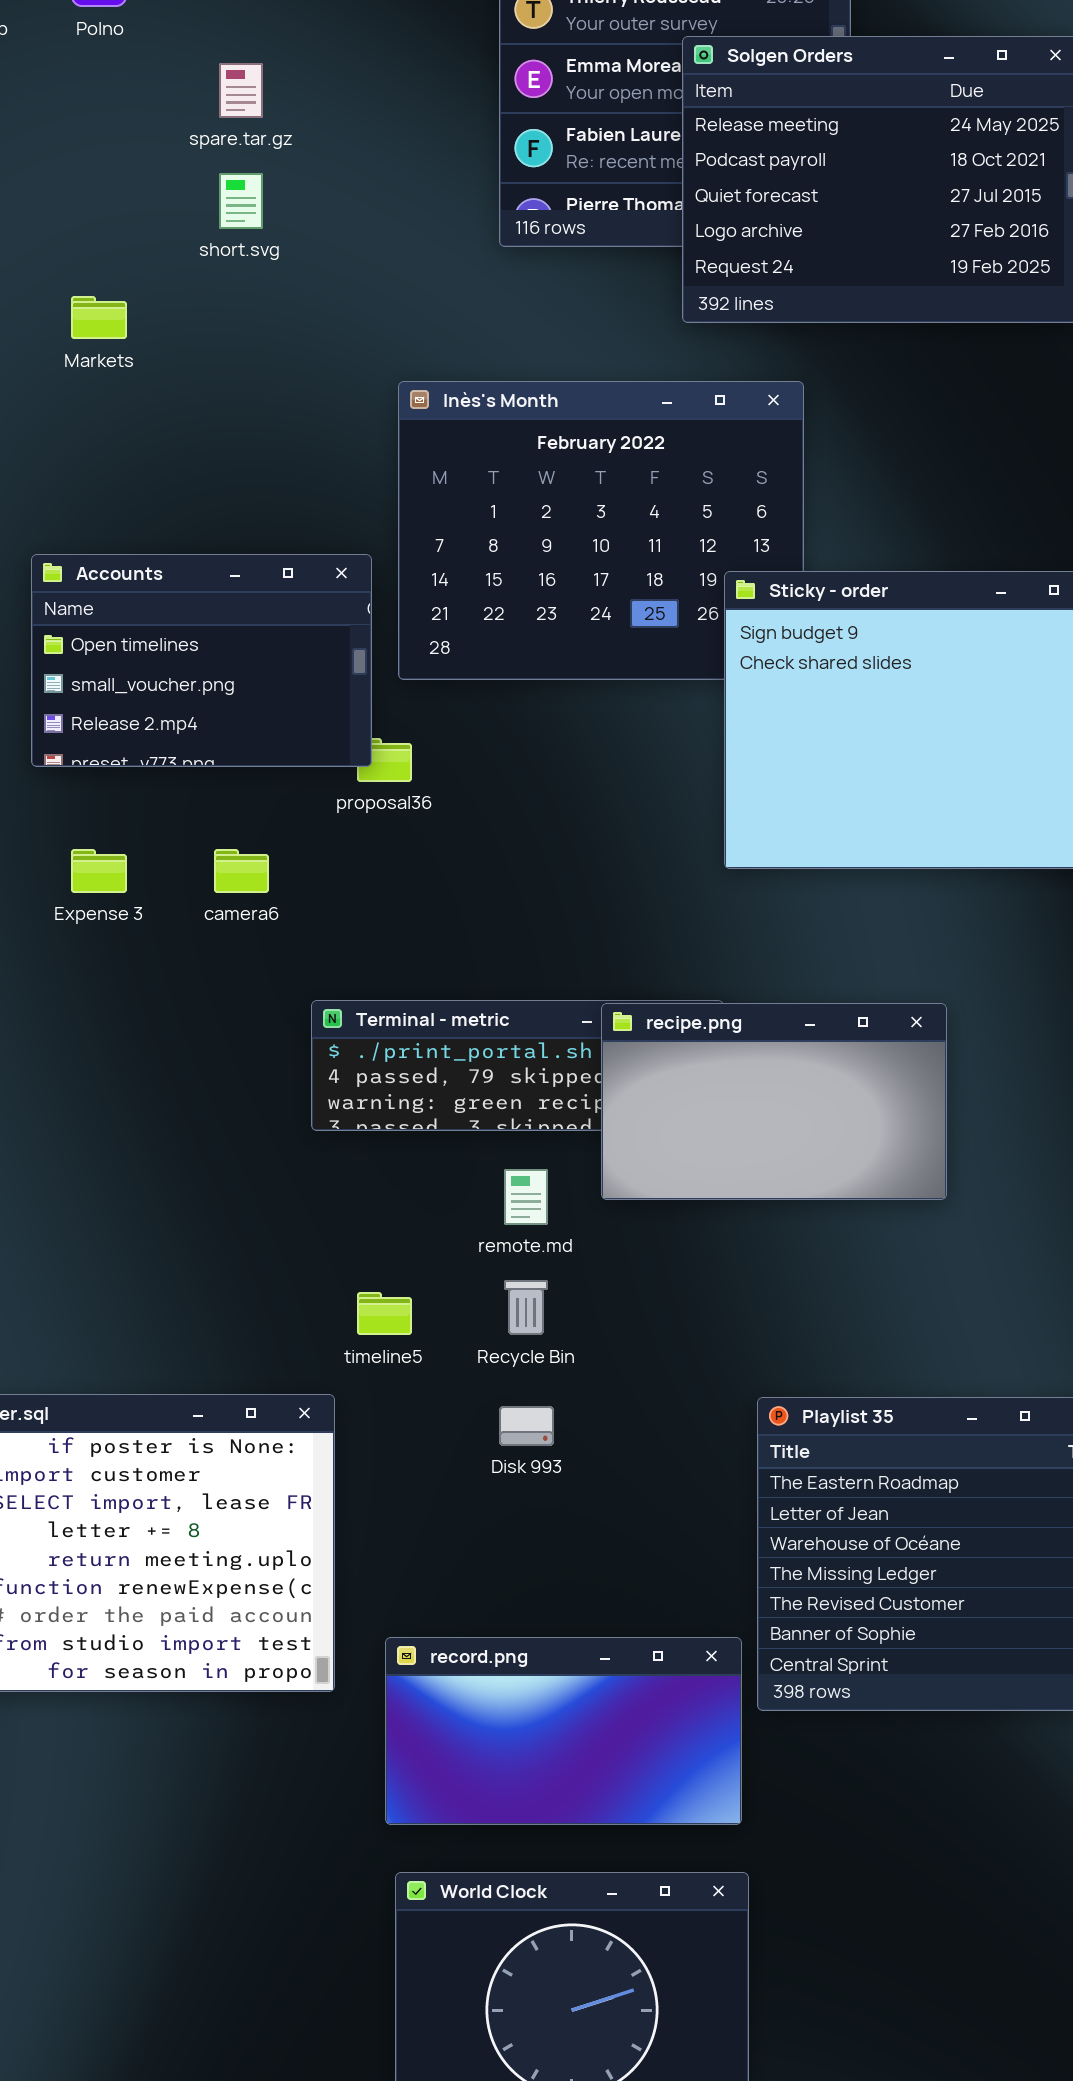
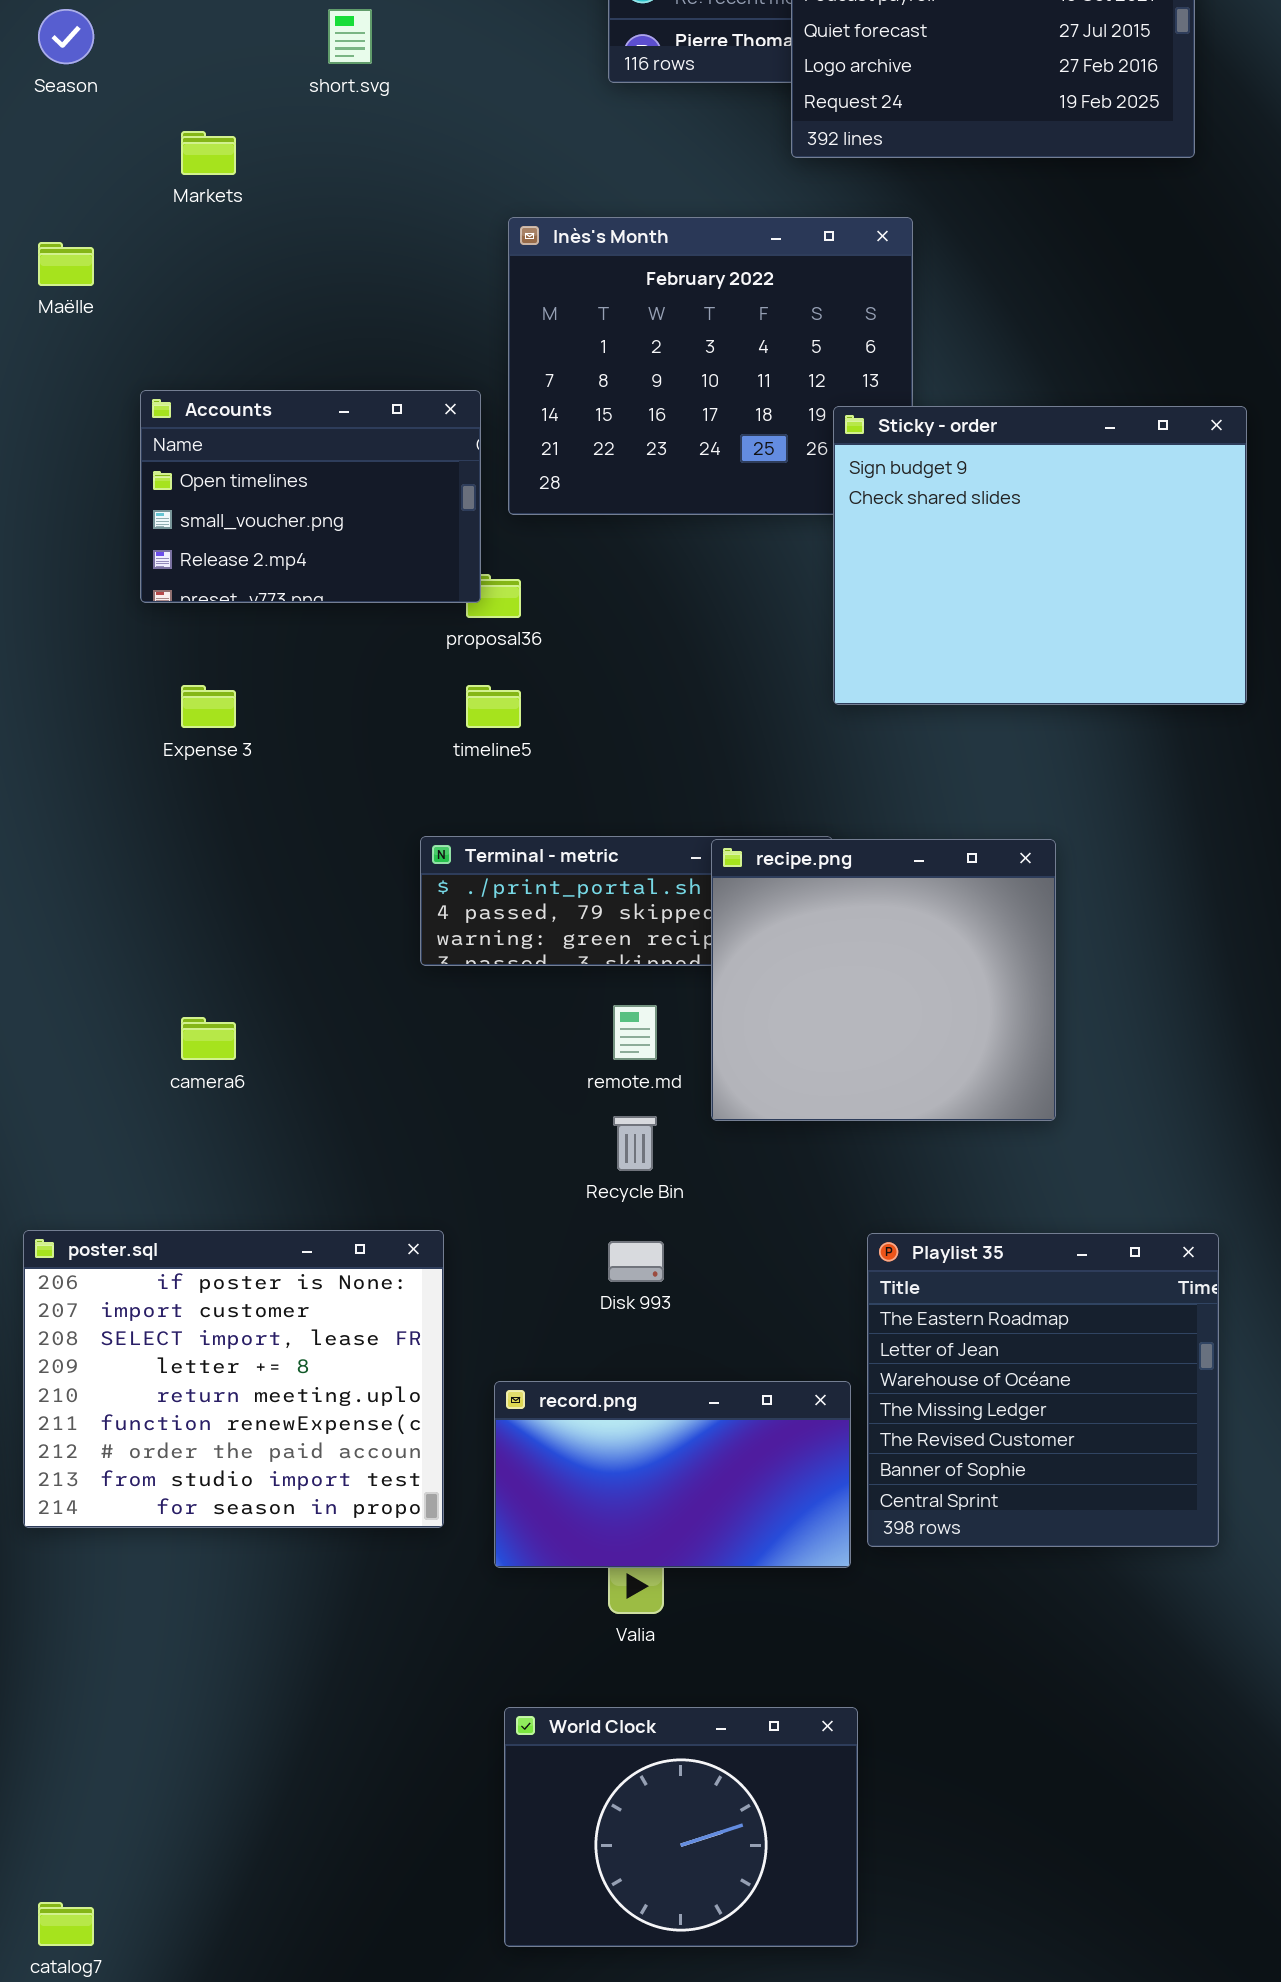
camera6: [214,849,269,893] -> [181,1017,236,1060], moved
recipe.png: [601,1003,947,1200] -> [711,839,1056,1121], resized
timeline5: [357,1292,412,1335] -> [466,685,521,728], moved
record.png: [385,1637,742,1825] -> [494,1381,851,1568], moved

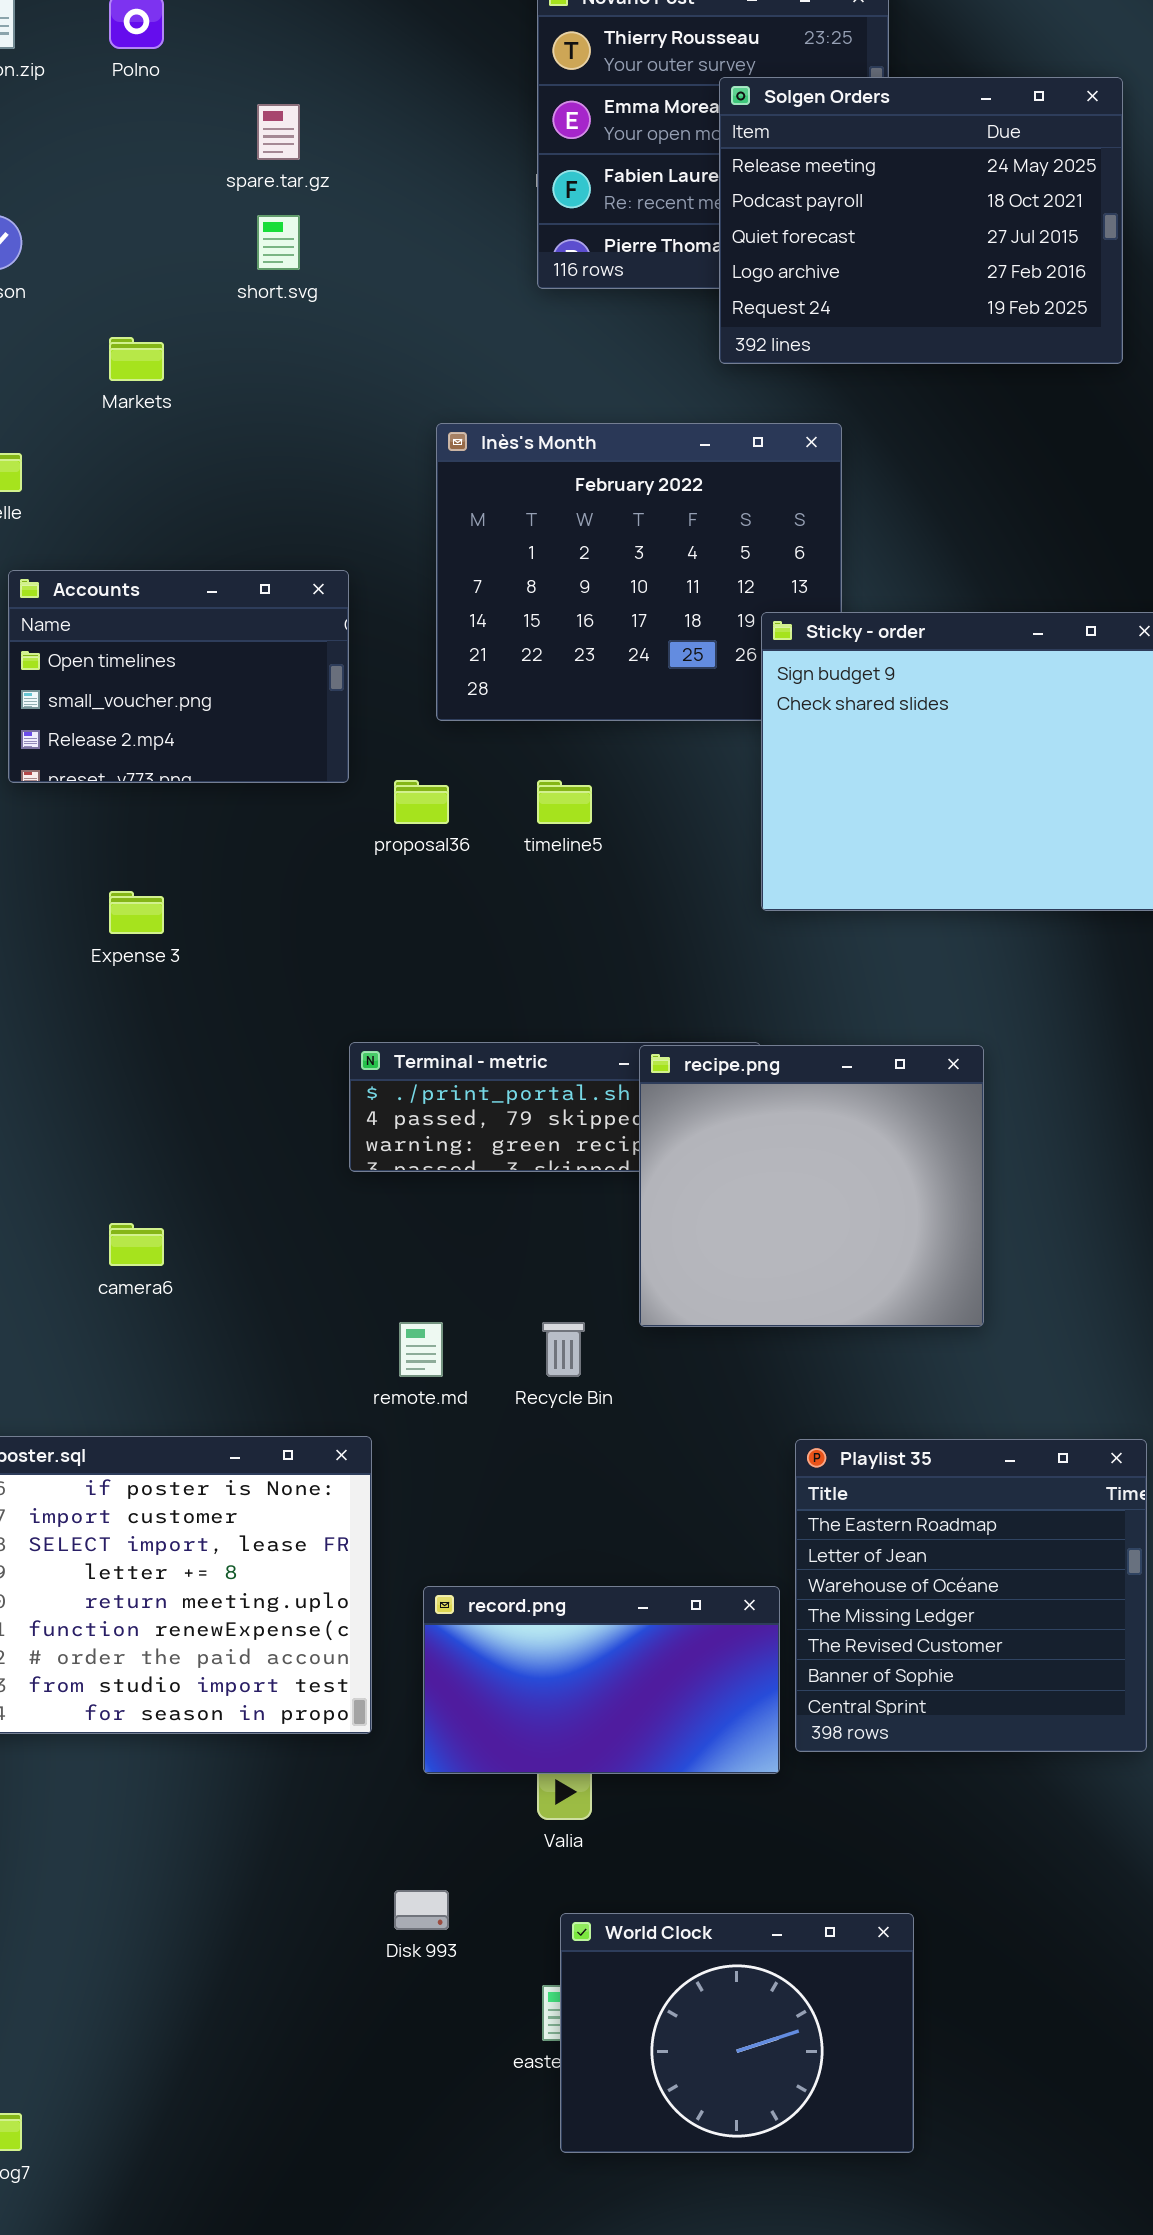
Accounts: [140,390,481,603] -> [8,570,349,783], moved
timeline5: [466,685,521,728] -> [537,780,592,824], moved
remote.md: [613,1005,657,1060] -> [399,1322,443,1377], moved
Disk 993: [608,1241,664,1282] -> [394,1890,449,1930], moved
World Clock: [504,1707,858,1947] -> [560,1913,914,2153], moved

